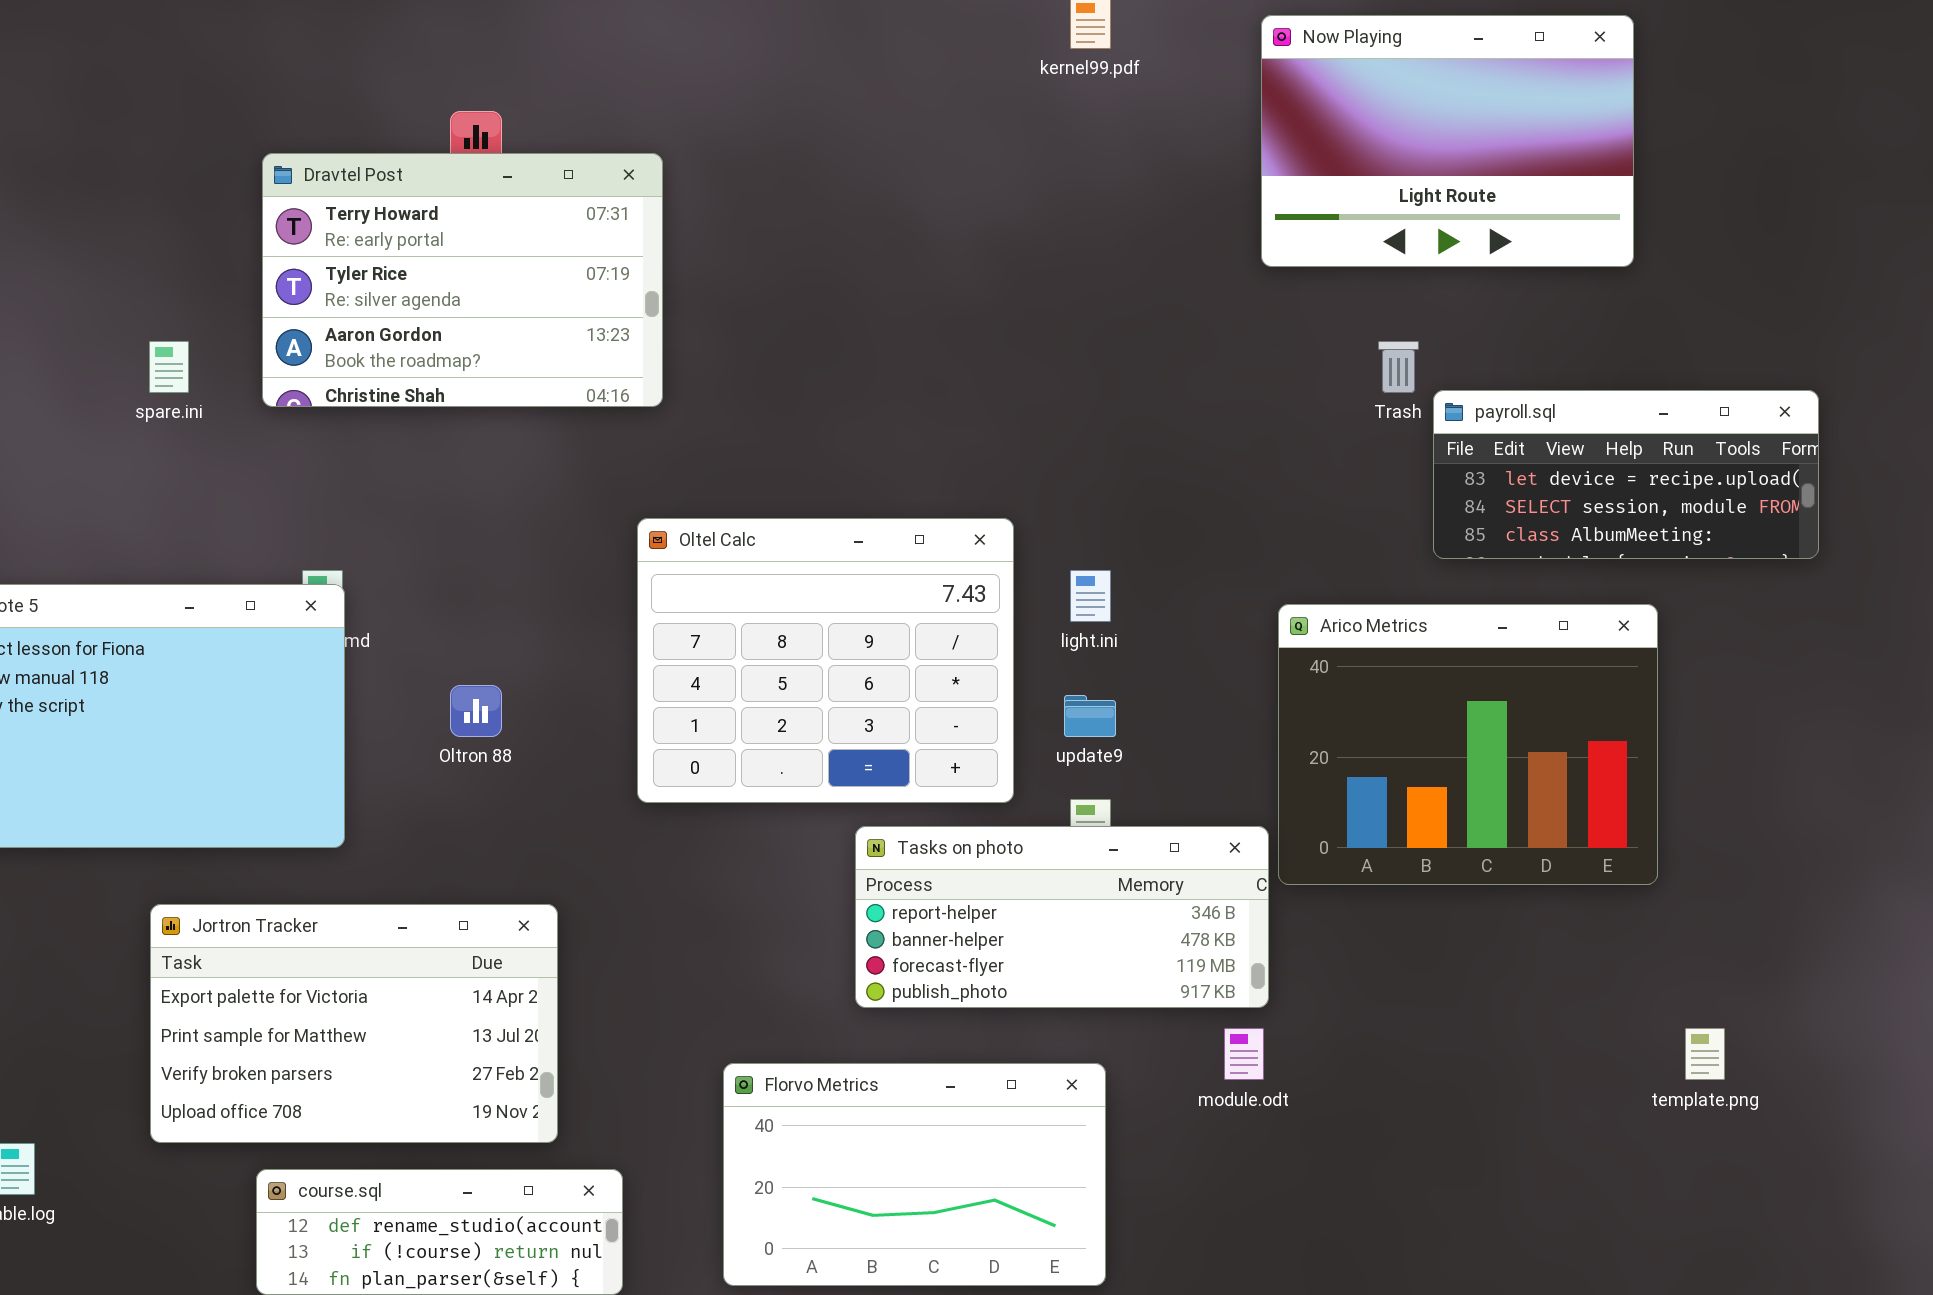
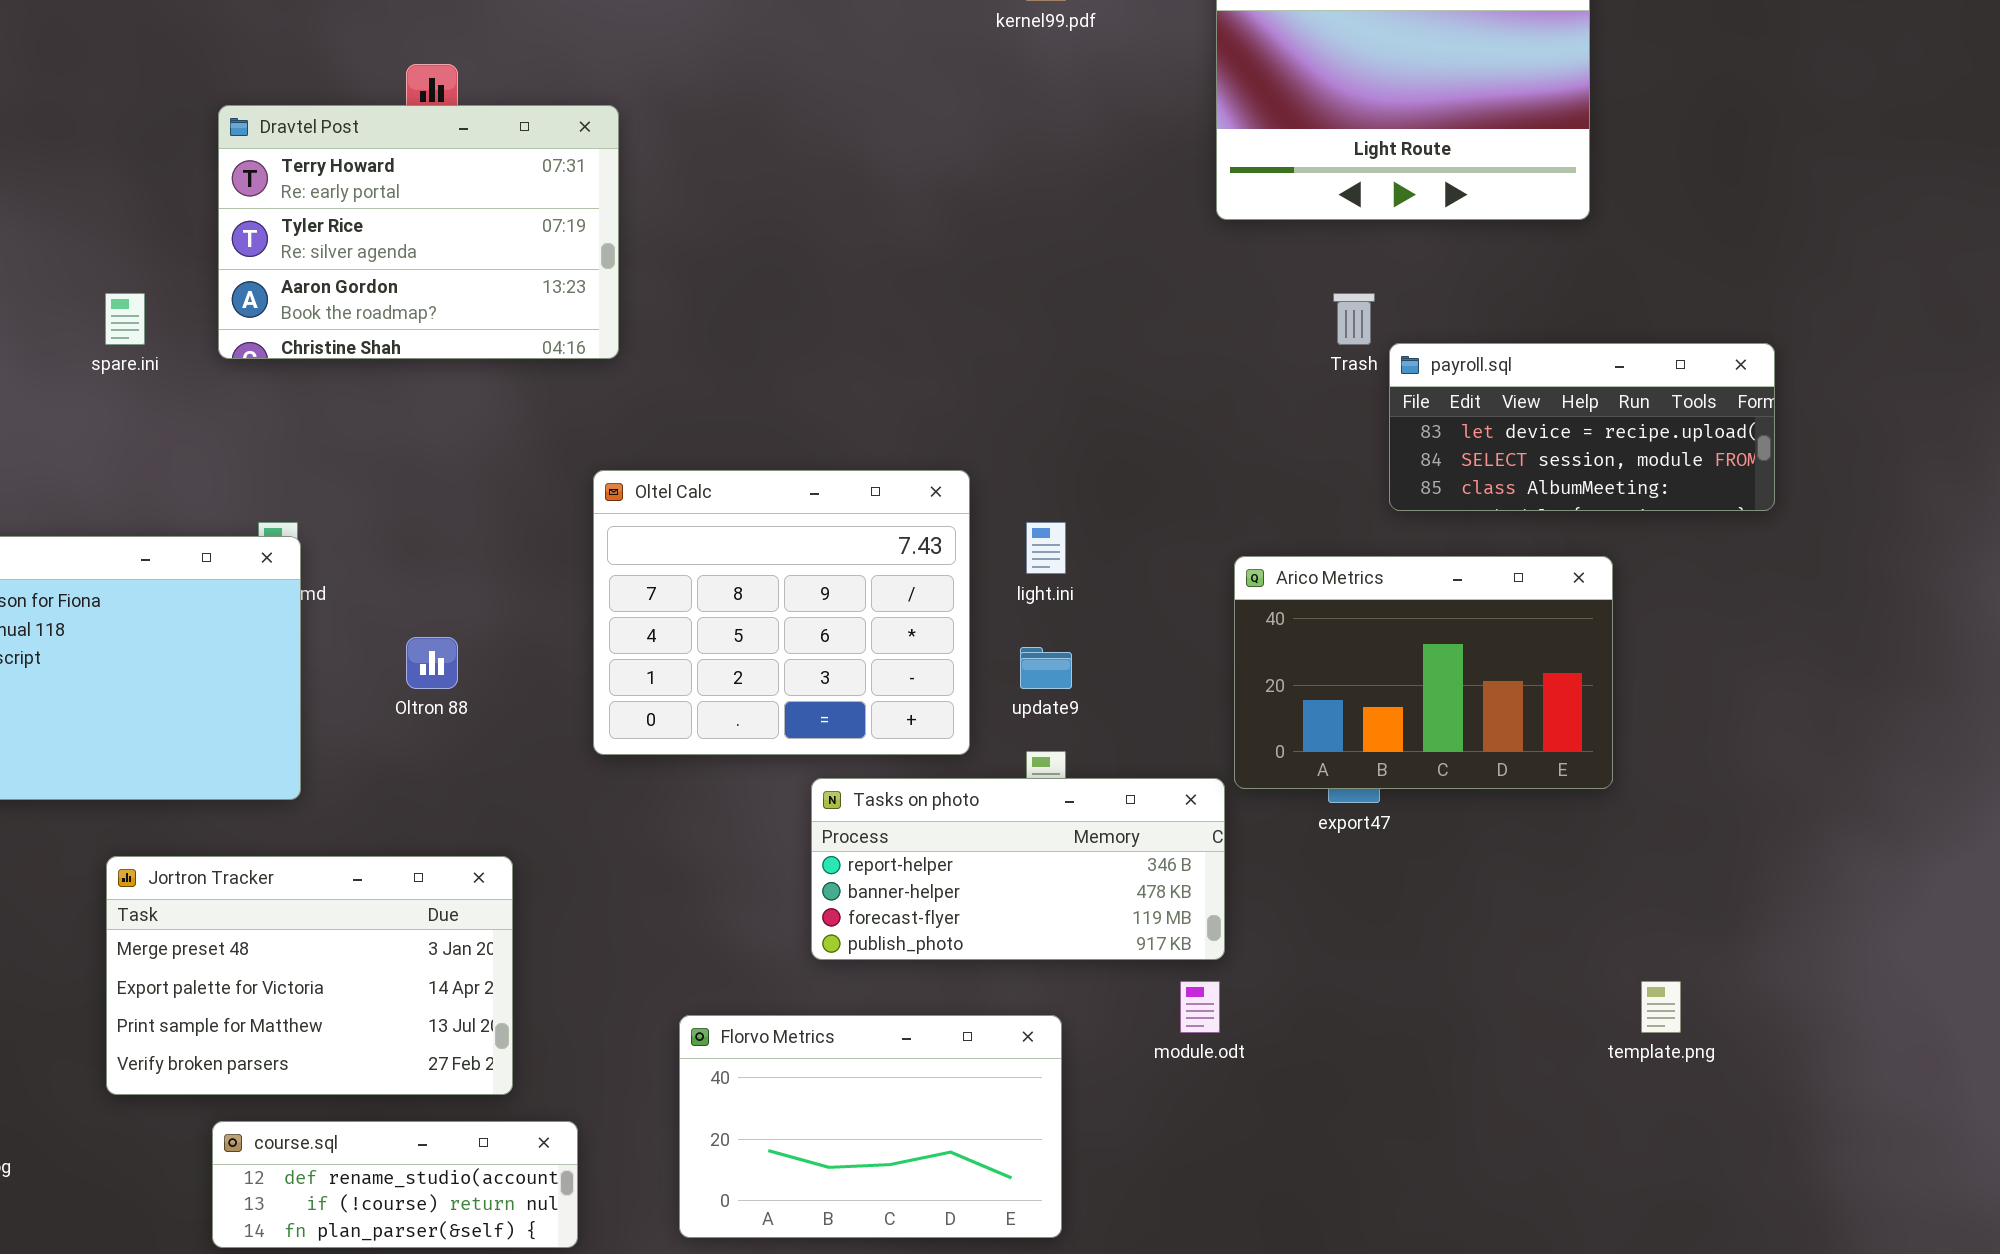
Arico Metrics: [1278,604,1658,885] -> [1234,556,1613,789], resized
Jortron Tracker: [150,904,558,1143] -> [106,856,513,1095], scrolled up 1 row

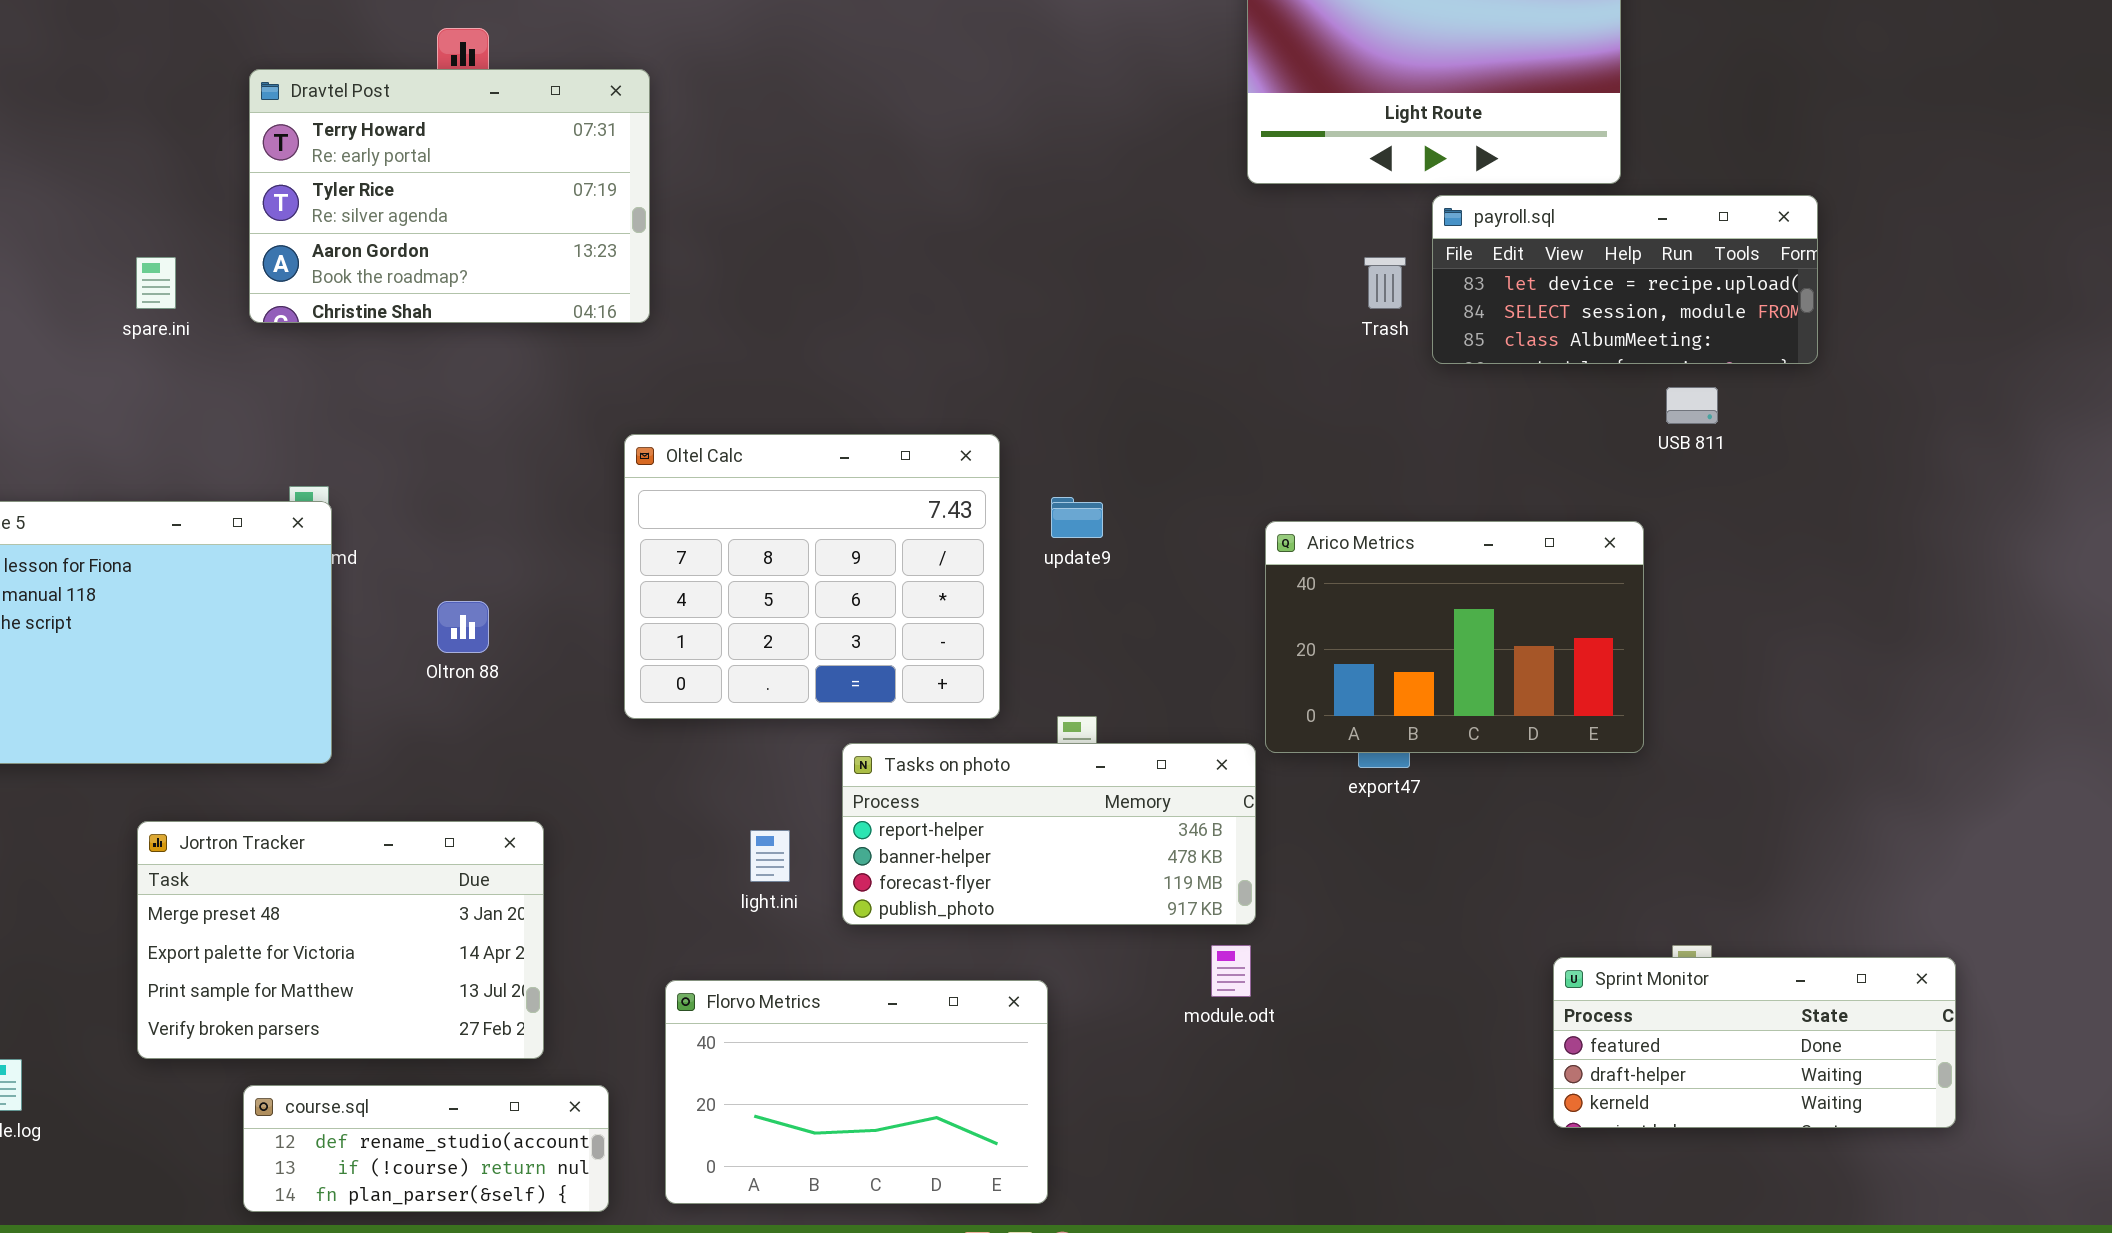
payroll.sql: [1389,343,1775,511] -> [1432,195,1818,364], moved
light.ini: [1026,522,1066,574] -> [750,830,790,882], moved
update9: [1020,647,1072,689] -> [1051,497,1103,538], moved
Sprint Monitor: none -> [1553,957,1956,1128], opened
Florvo Metrics: [679,1015,1062,1238] -> [665,980,1048,1204], moved

